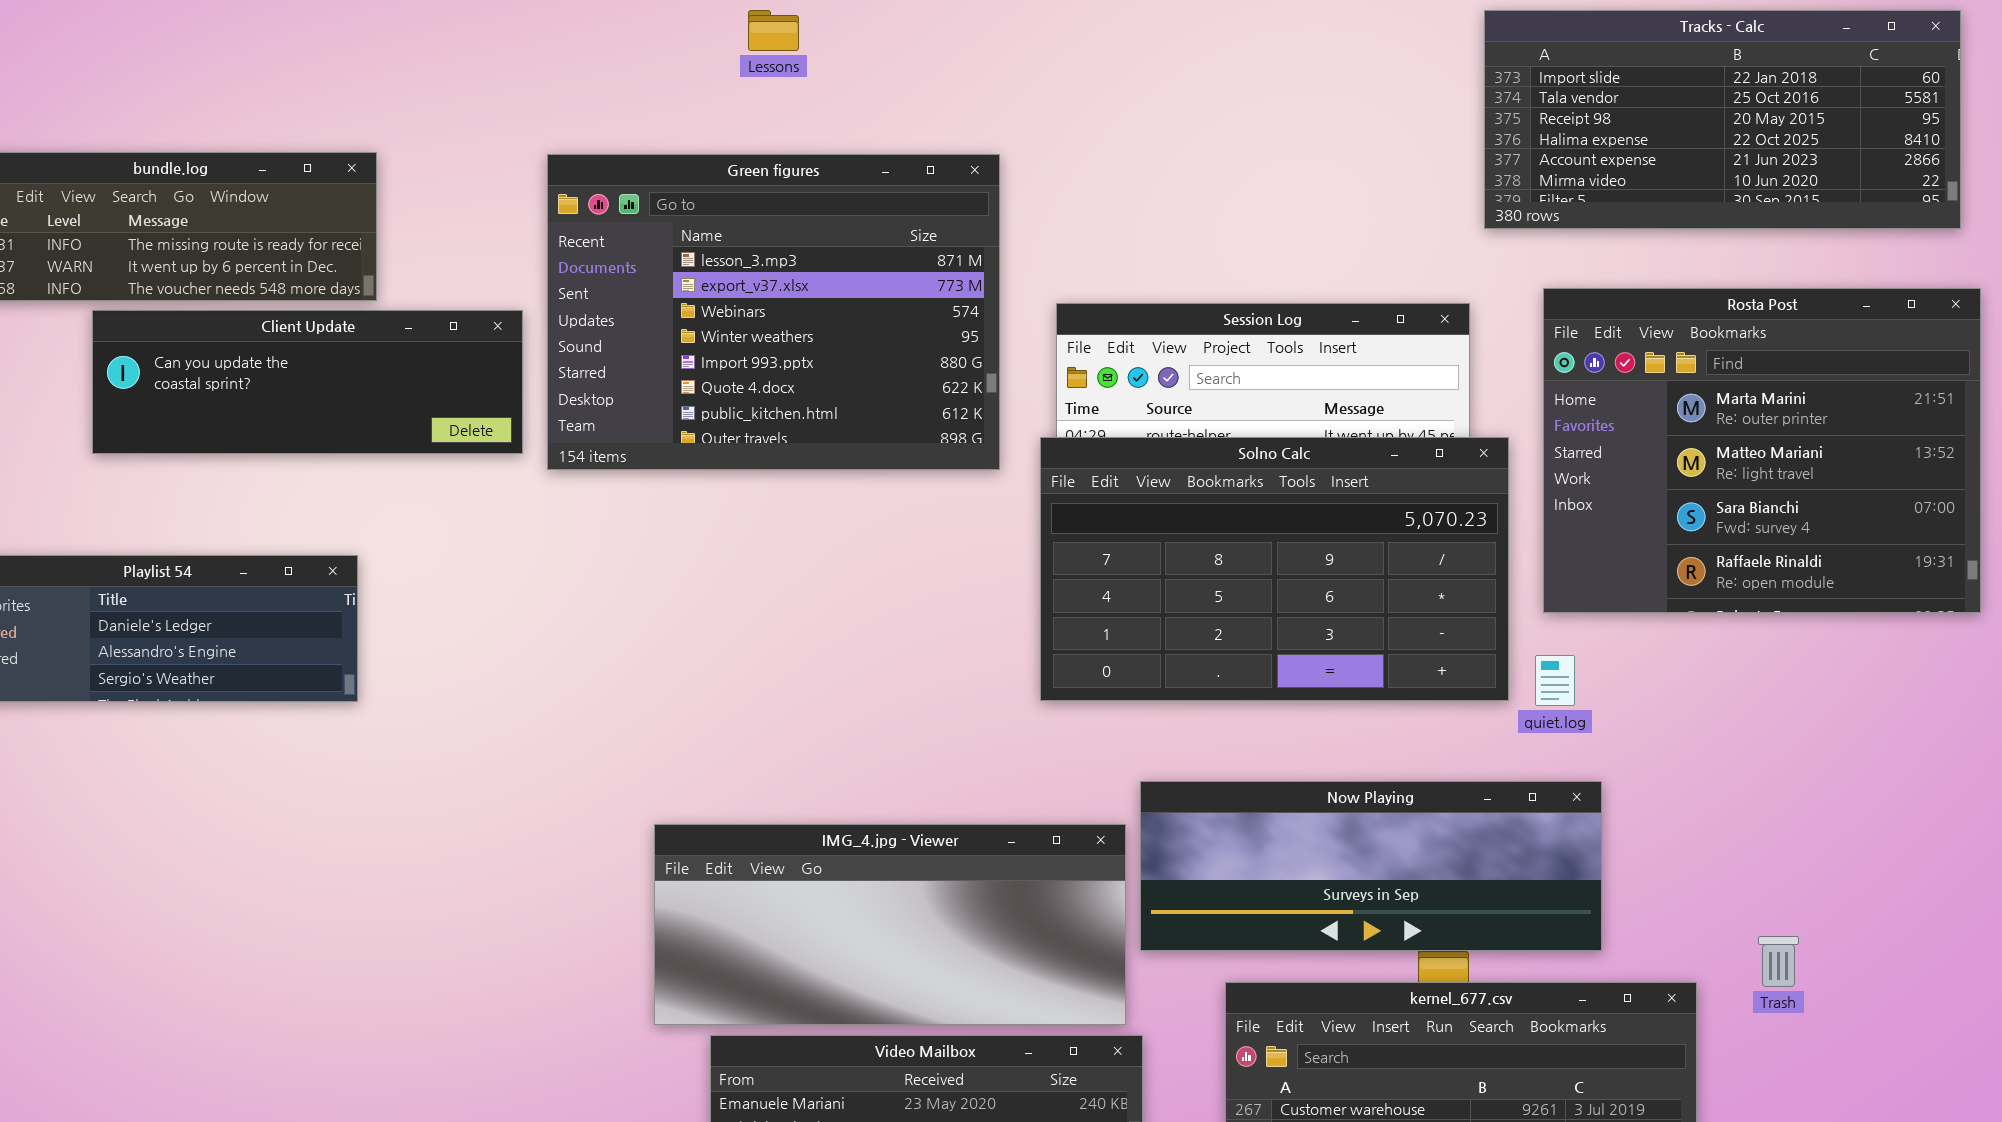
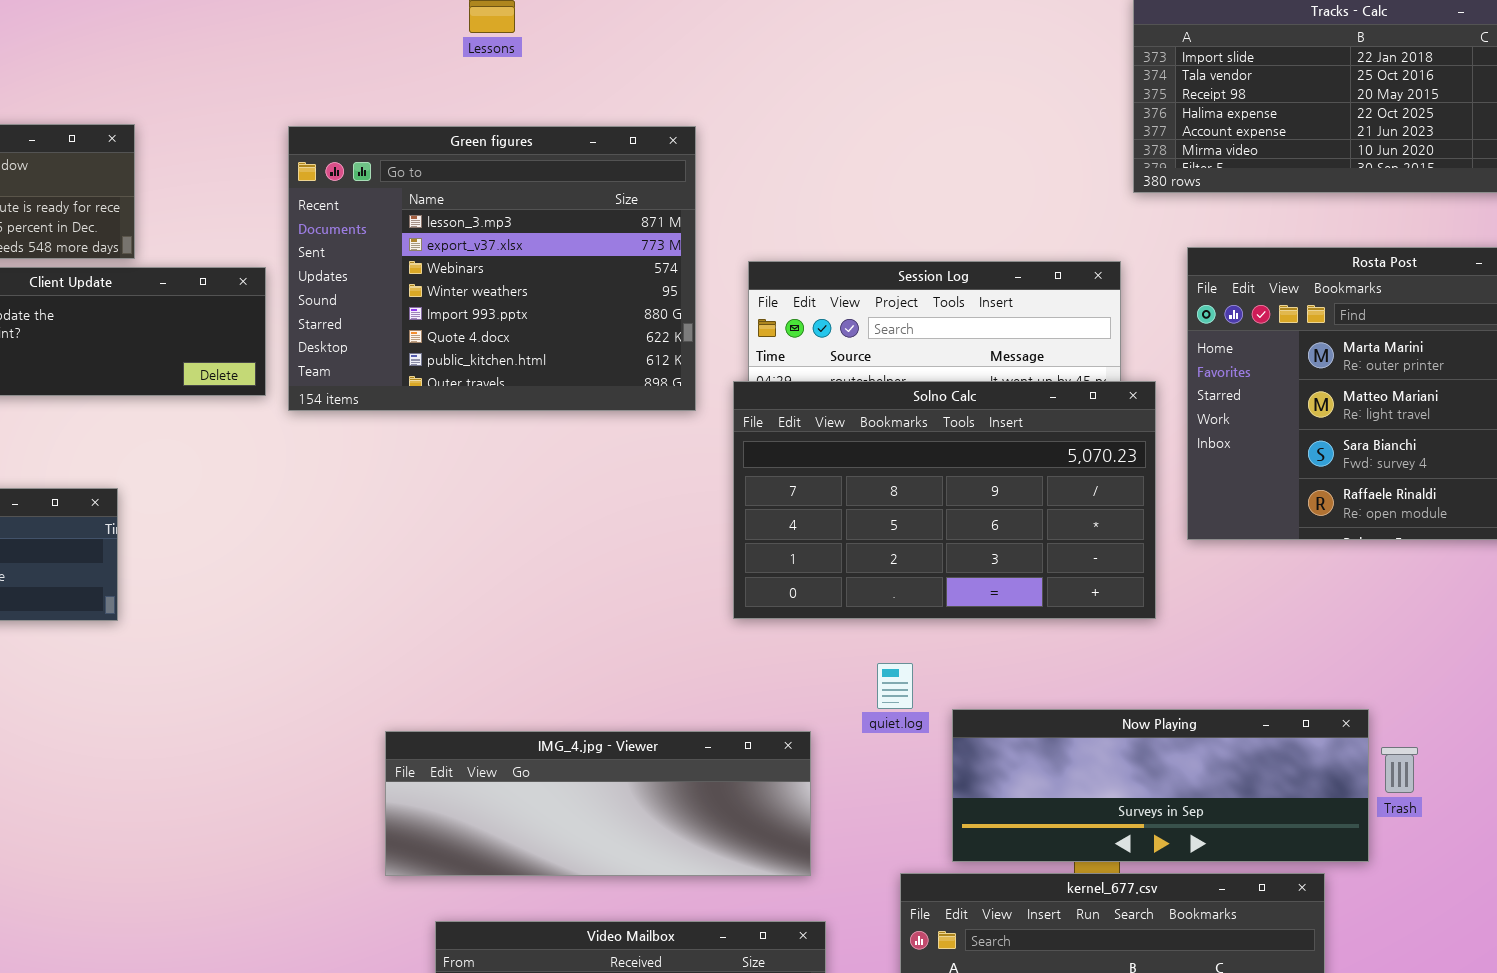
quiet.log: [1535,655,1575,706] -> [877,663,913,709], moved
Now Playing: [1140,781,1602,951] -> [952,709,1369,862], moved
IMG_4.jpg - Viewer: [654,824,1126,1025] -> [385,731,811,876], resized
Trash: [1758,936,1799,987] -> [1381,747,1418,793], moved

